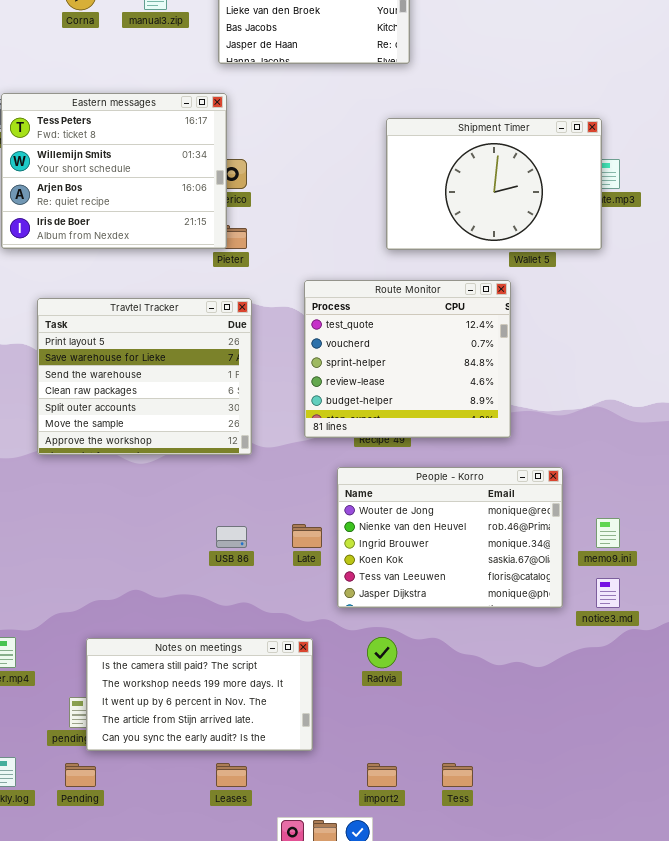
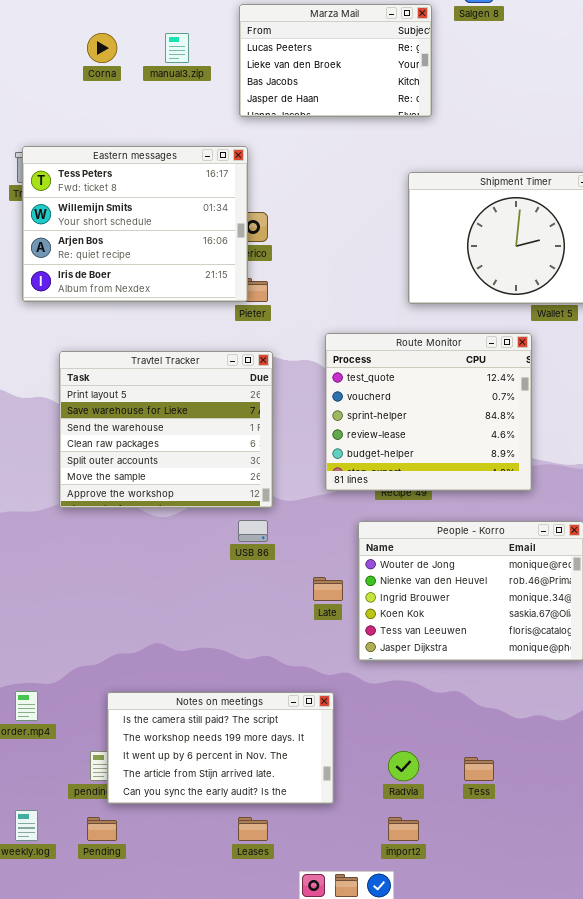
USB 86: [216,526,247,548] -> [238,520,268,542], moved
Radvia: [367,637,397,668] -> [388,751,419,781], moved
Tess: [442,763,473,787] -> [464,757,494,781], moved

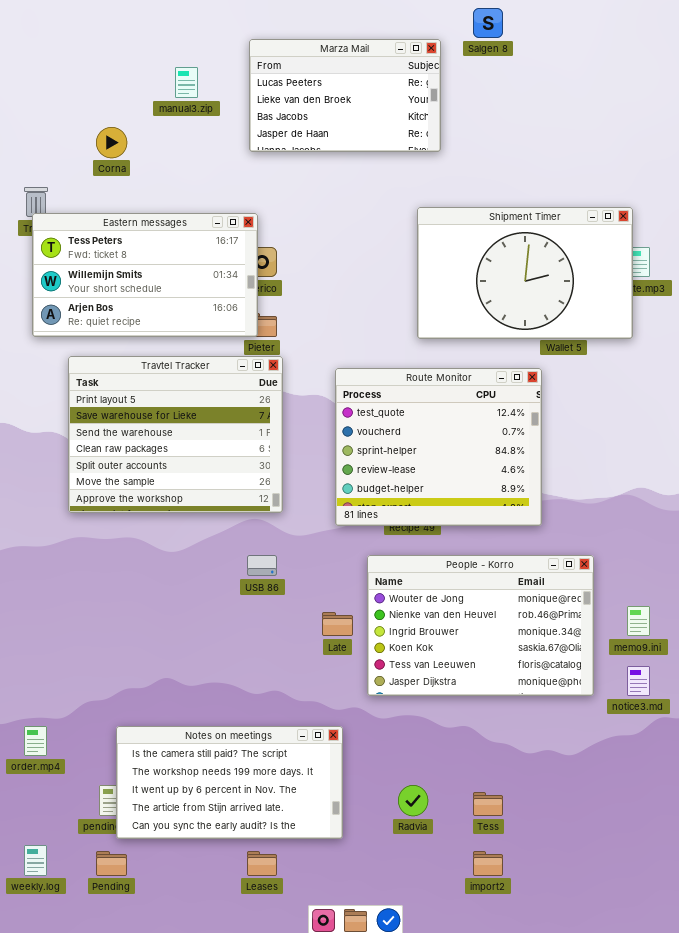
Corna: [87,33,117,63] -> [96,127,127,158], moved
Eastern messages: [22,146,248,302] -> [32,213,258,337], resized
Travtel Tracker: [59,351,273,508] -> [68,356,283,513], moved
import2: [388,817,419,841] -> [473,851,503,876], moved

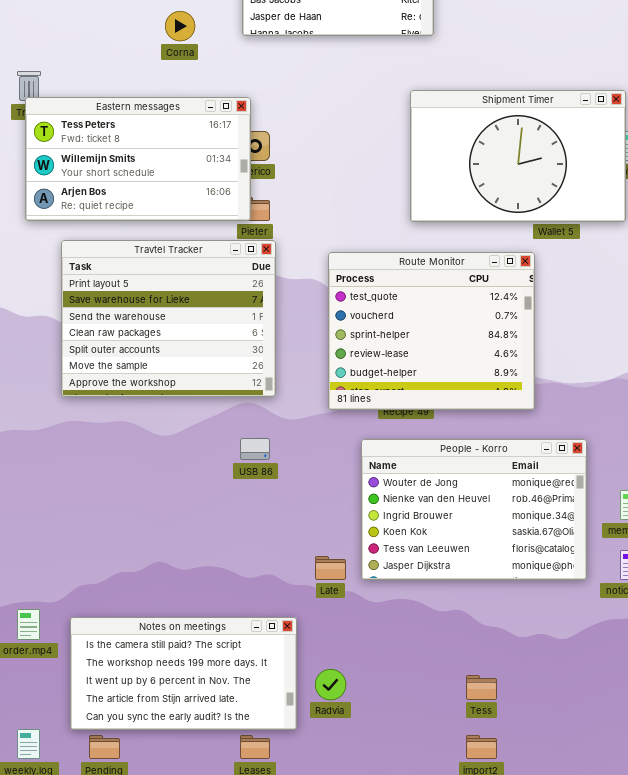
Corna: [96,127,127,158] -> [165,11,195,41], moved
Late: [322,612,353,636] -> [315,556,346,580], moved
Notes on meetings: [116,726,343,839] -> [70,617,297,730], moved
Radvia: [398,785,428,816] -> [315,669,346,700], moved

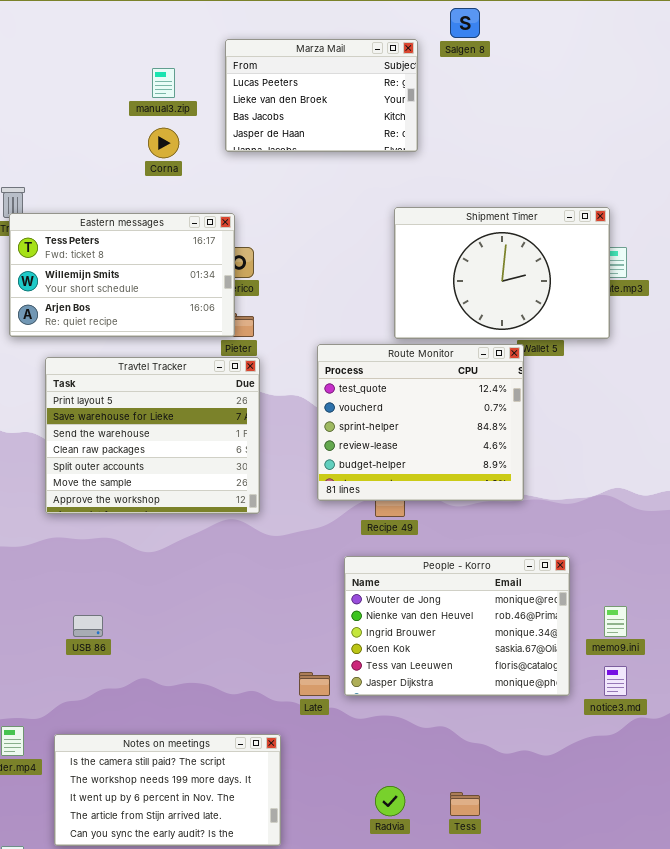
Route Monitor: [328,252,535,410] -> [317,344,524,501], moved
USB 86: [240,438,270,460] -> [73,615,103,637], moved
Radvia: [315,669,346,700] -> [375,786,405,816], moved

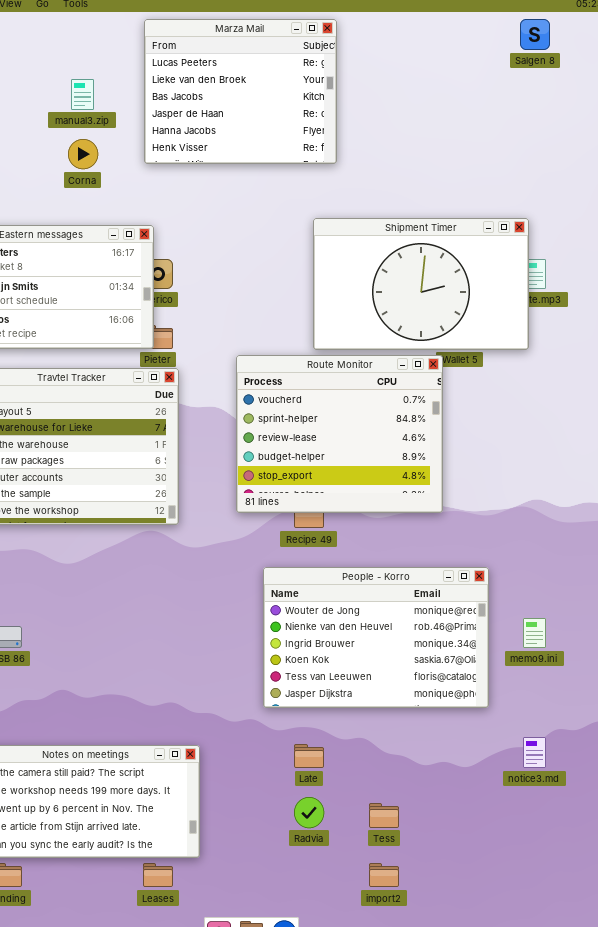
Salgen 8: [450,8,480,38] -> [520,19,550,50], moved
Marza Mail: [225,39,418,152] -> [144,19,337,164], resized
Route Monitor: [317,344,524,501] -> [236,355,443,513], scrolled down 1 row
notice3.md: [604,666,627,696] -> [523,737,546,768], moved
Late: [299,672,330,696] -> [294,744,324,768], moved

